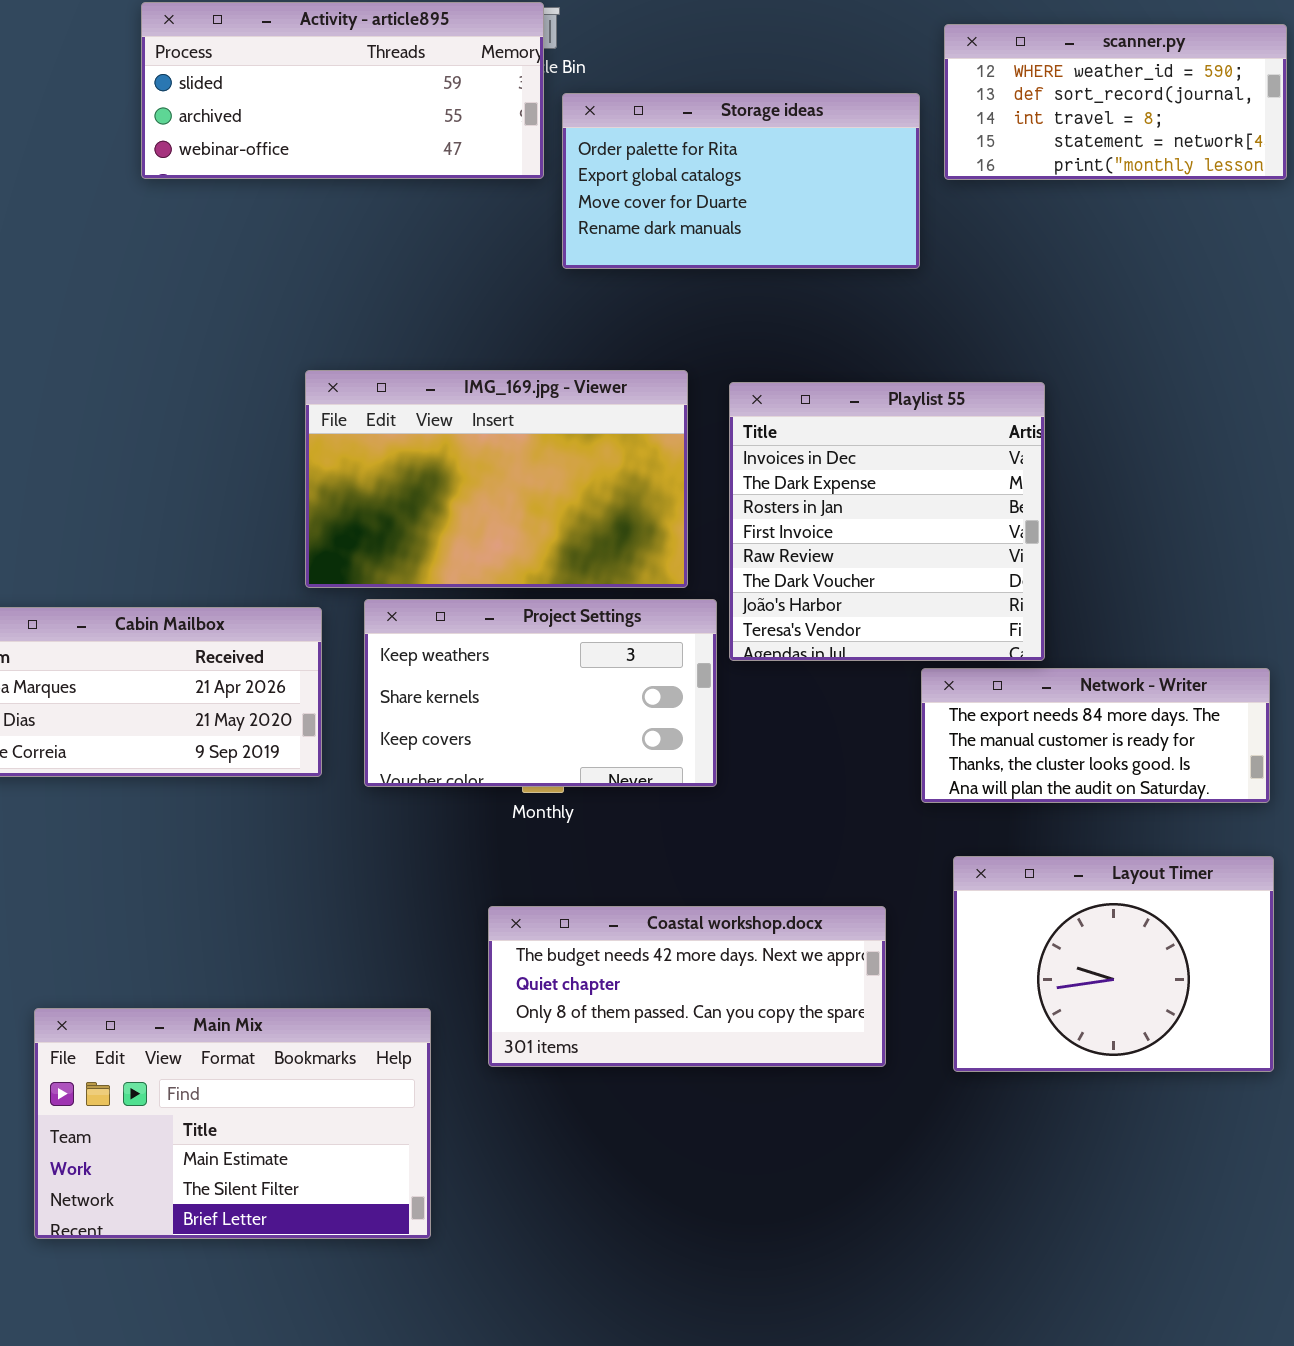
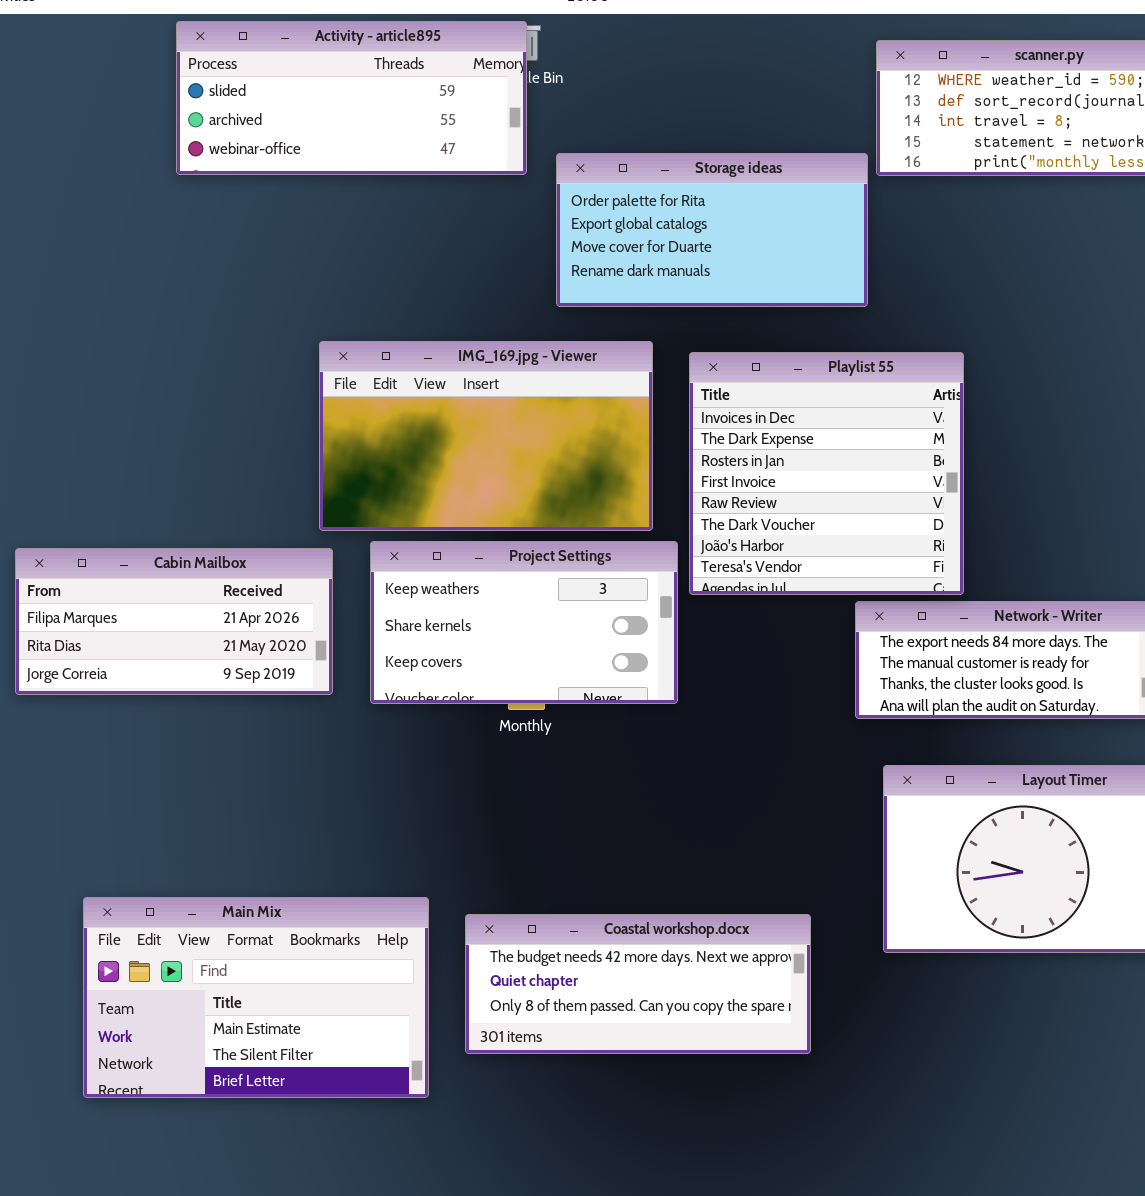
Storage ideas: [562,93,920,269] -> [556,153,868,307], moved
Coastal workshop.docx: [488,906,886,1067] -> [465,914,811,1054], moved

